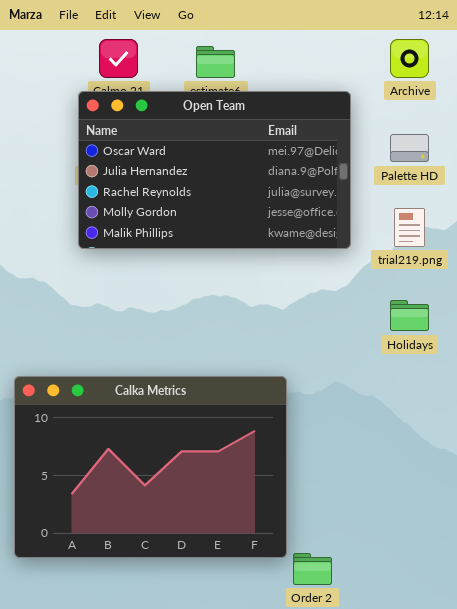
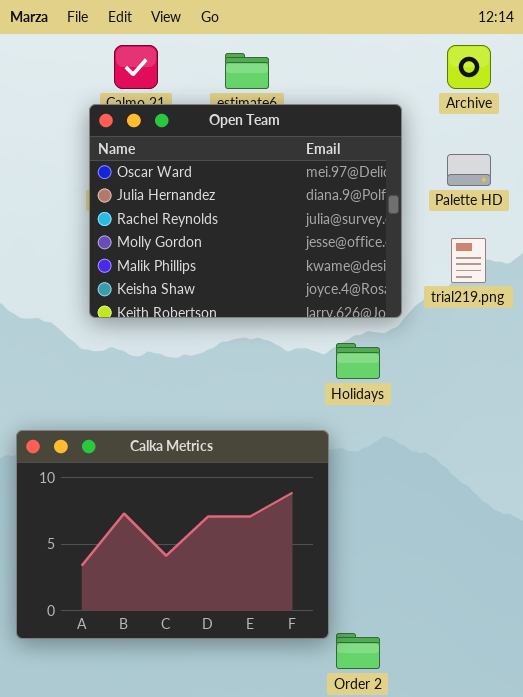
Open Team: [78,91,351,249] -> [89,104,402,318], resized
Holidays: [390,300,429,331] -> [336,343,380,379], moved

